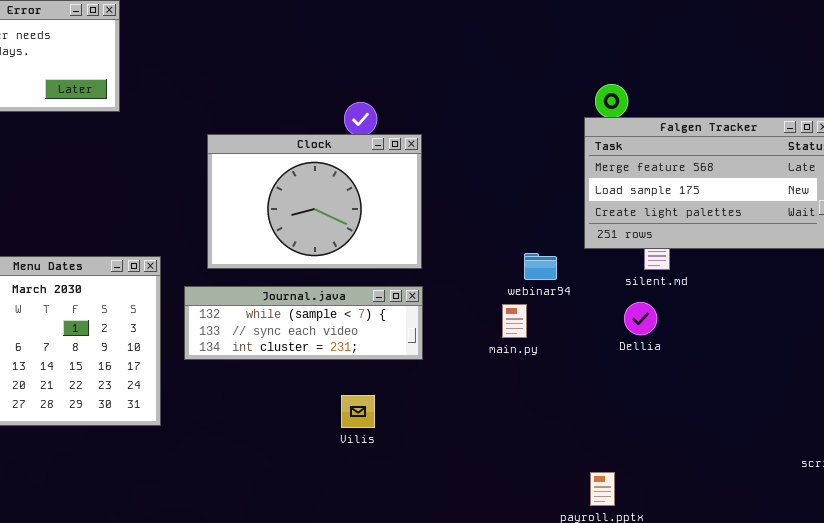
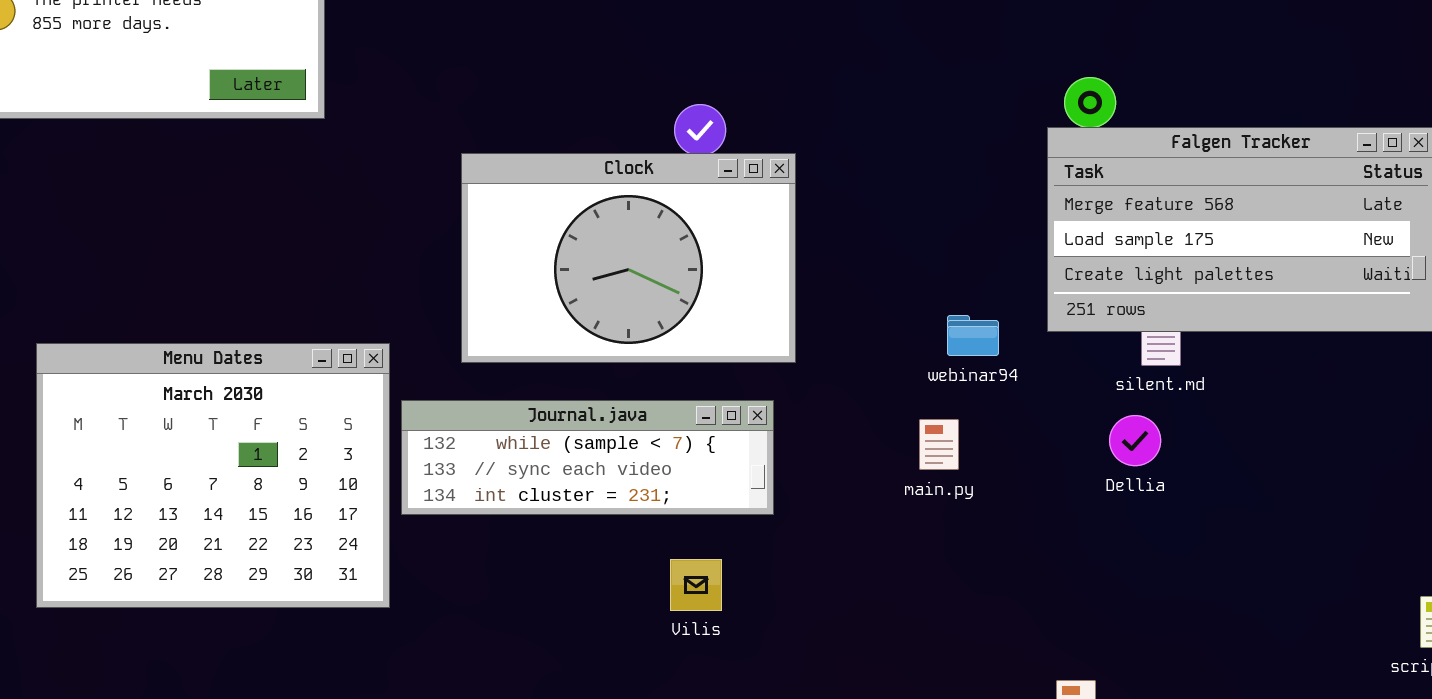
webinar94: [524,253,557,280] -> [947,315,999,356], moved
Journal.java: [184,286,423,360] -> [401,400,774,515], moved

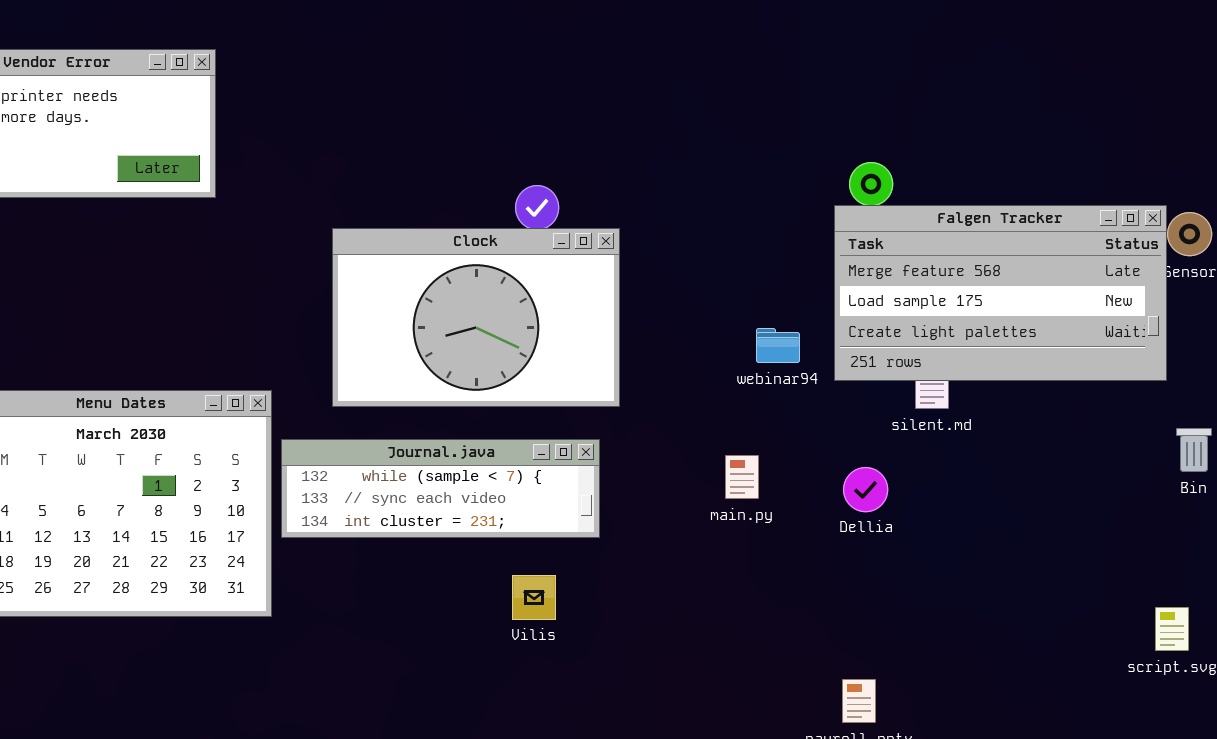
webinar94: [947,315,999,356] -> [756,328,800,363], moved
Dellia: [1109,415,1161,466] -> [843,467,888,512], moved

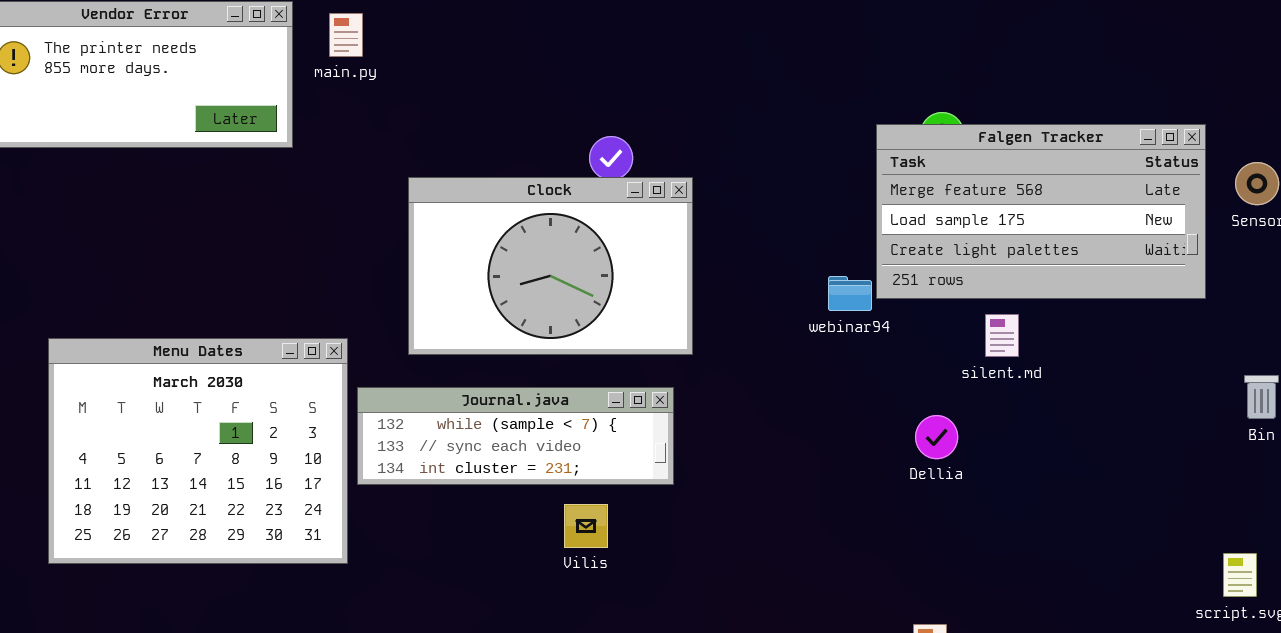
Falgen Tracker: [834,205,1167,381] -> [876,124,1206,299], moved
main.py: [725,455,759,499] -> [329,13,363,57], moved
Vilis: [512,575,556,620] -> [564,504,608,548], moved

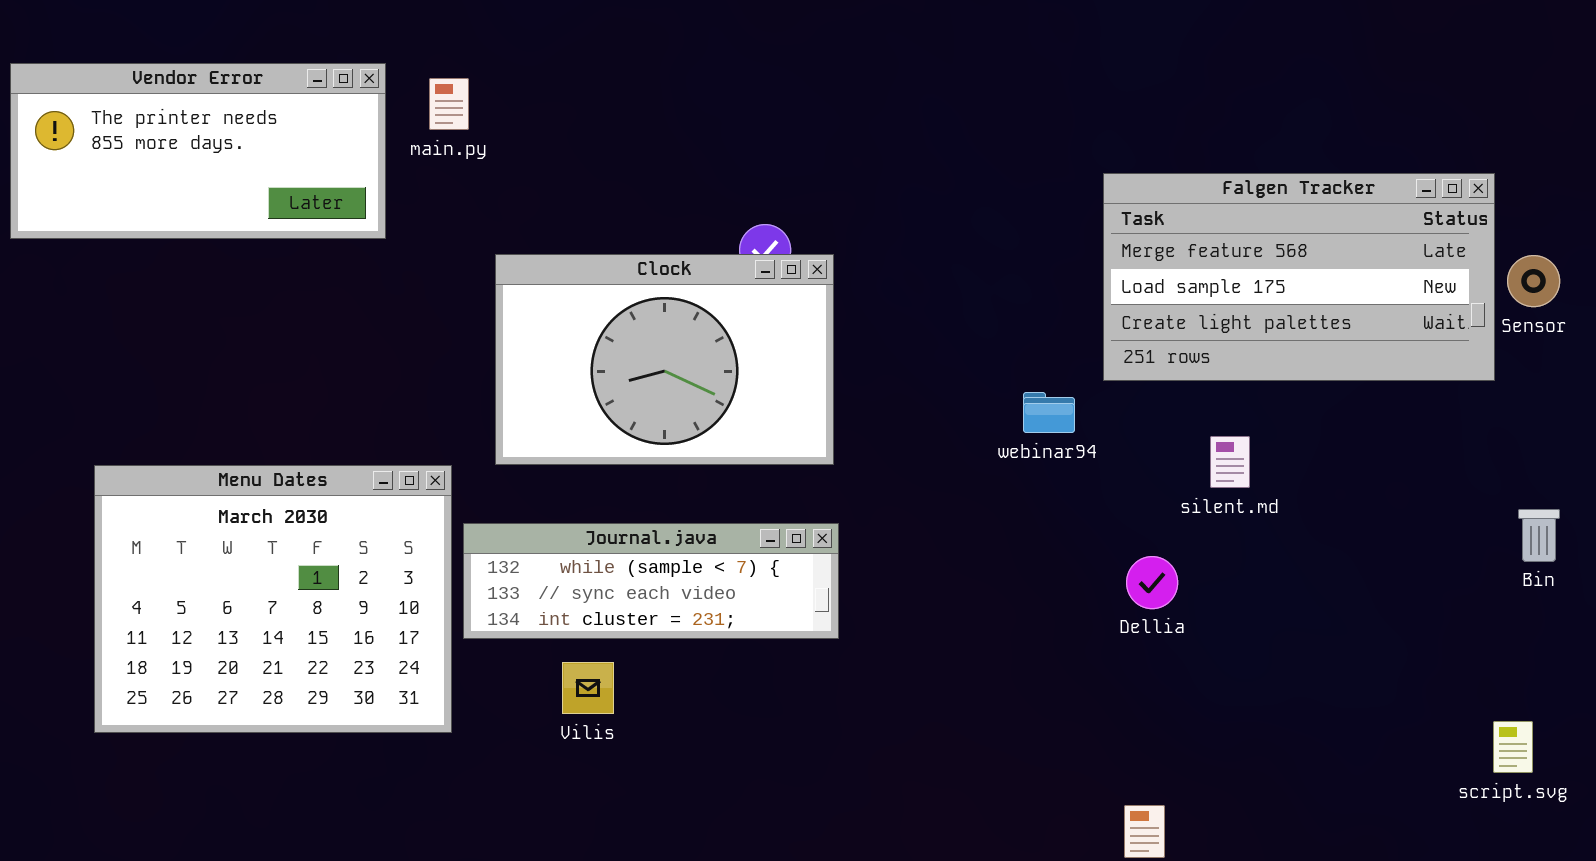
Falgen Tracker: [876,124,1206,299] -> [1103,173,1495,381], moved
Clock: [408,177,693,355] -> [495,254,834,465], moved
Vilis: [564,504,608,548] -> [562,662,614,714], moved

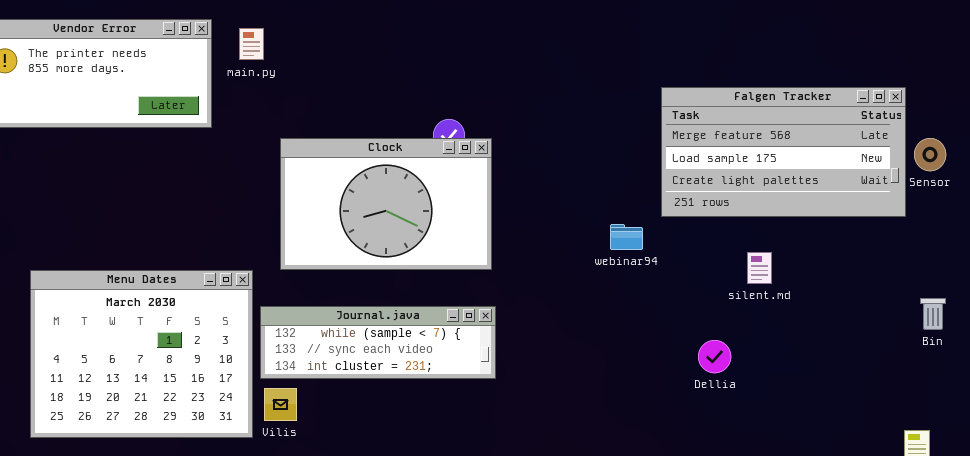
silent.md: [1210,436,1250,488] -> [747,252,772,284], moved
Dellia: [1126,556,1178,609] -> [698,340,731,373], moved
Vilis: [562,662,614,714] -> [264,388,297,421], moved

